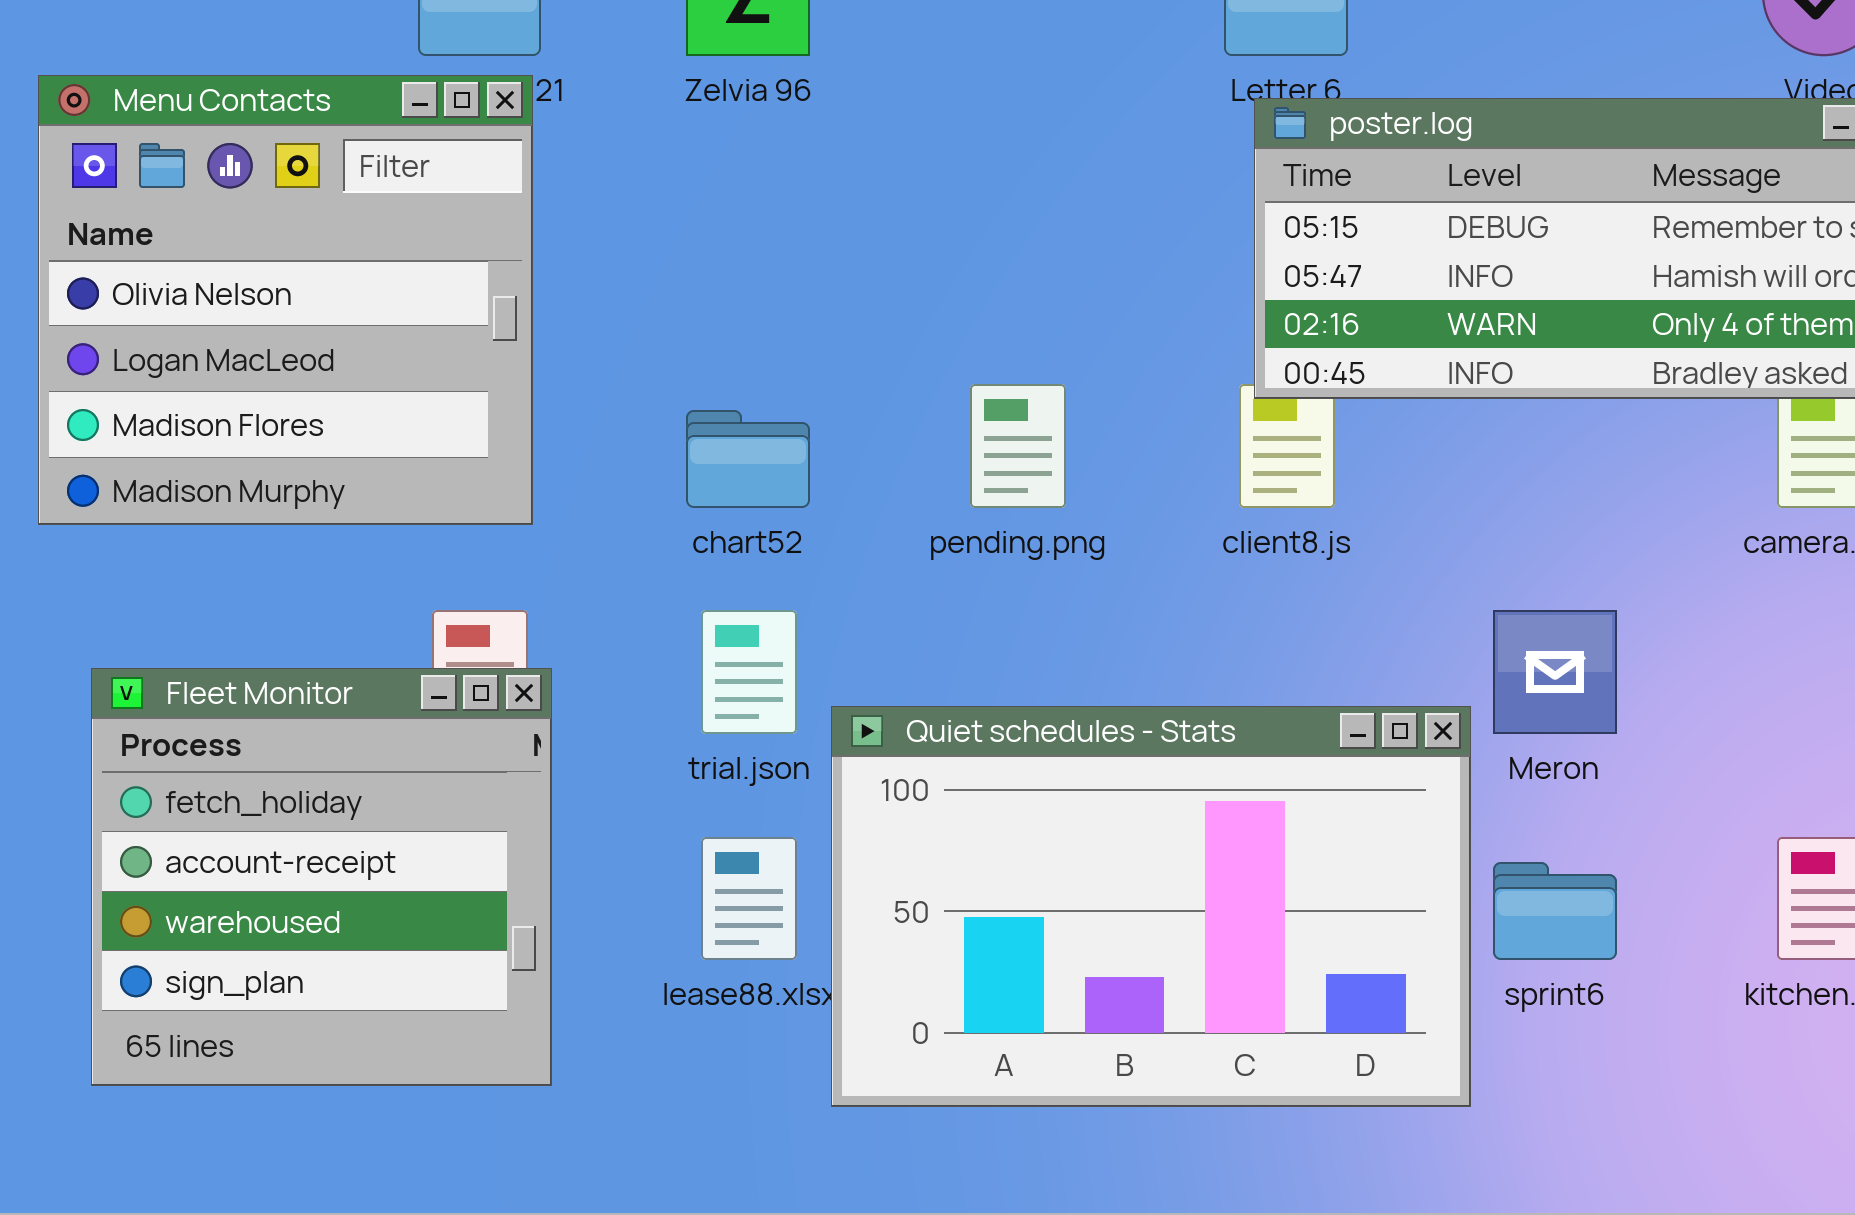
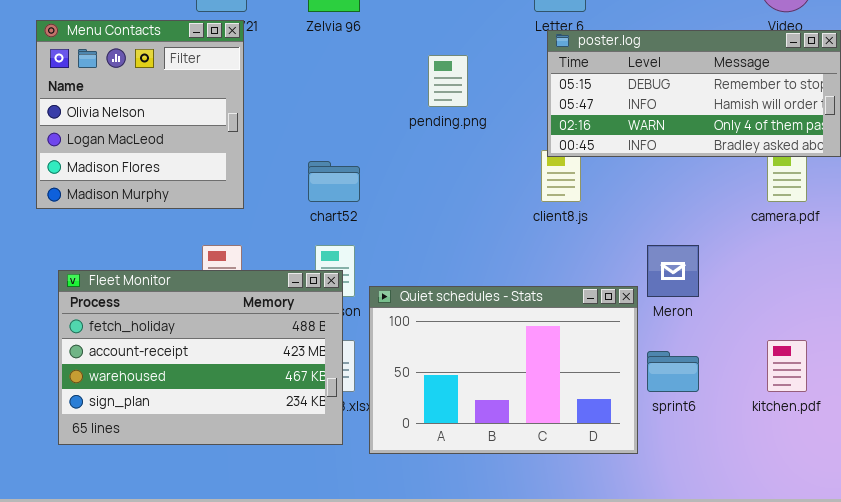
pending.png: [970,384,1066,508] -> [428,55,468,107], moved
Fleet Monitor: [91,668,552,1086] -> [58,270,343,445], resized

